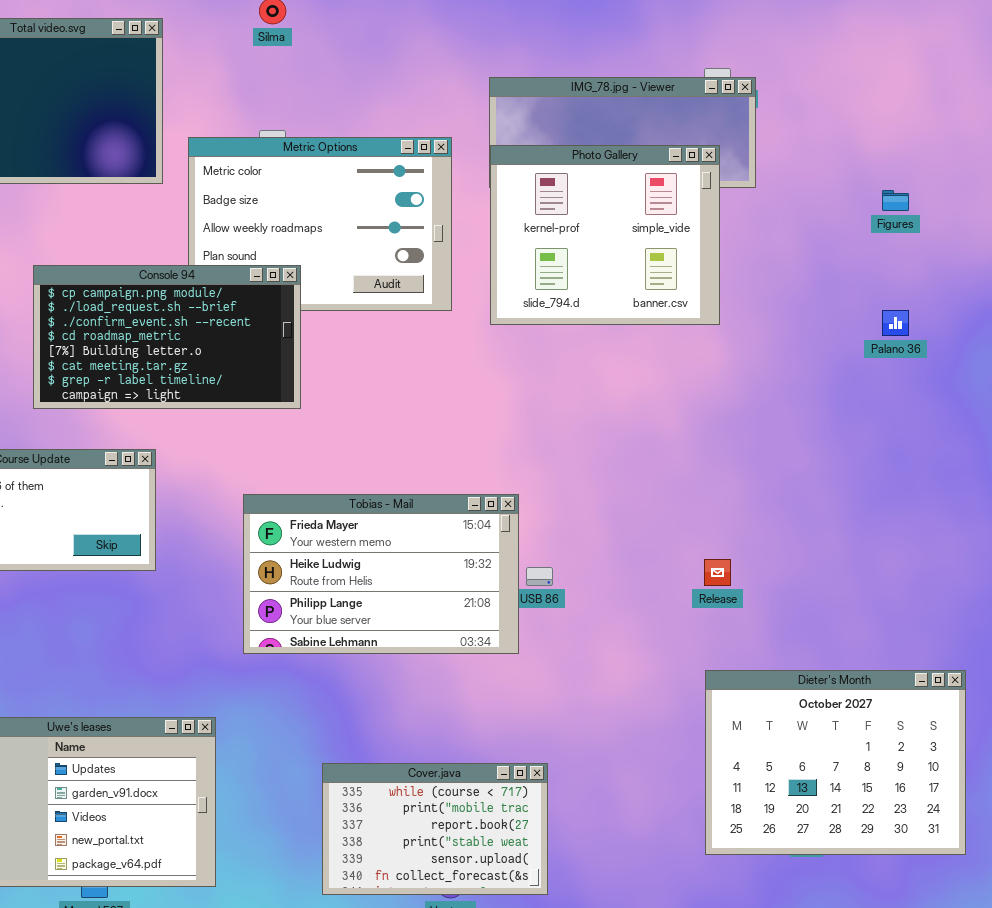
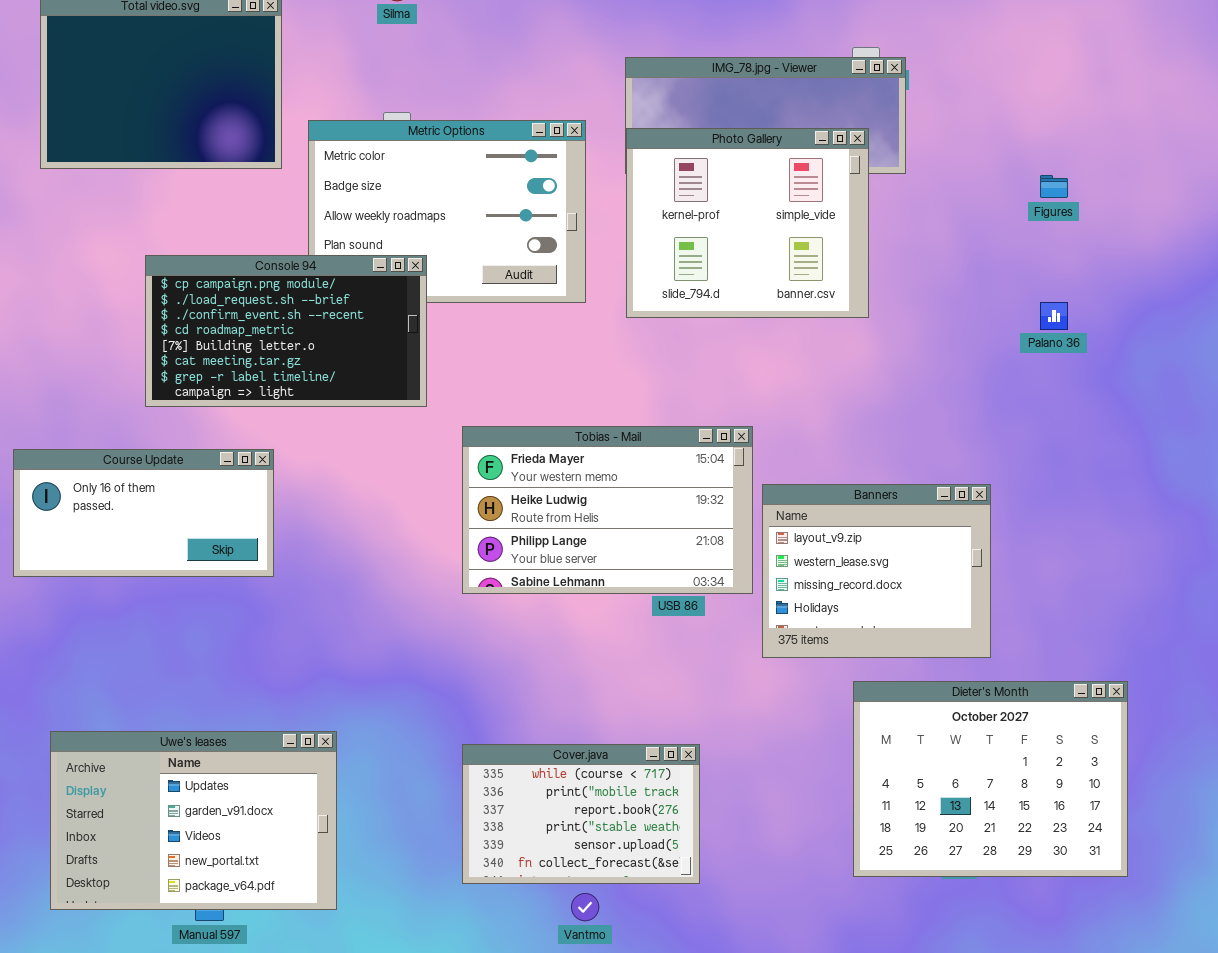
Banners: none -> [762,484,991,658], opened
Tobias - Mail: [243,494,519,654] -> [462,426,753,594], moved
Cover.java: [322,763,548,895] -> [462,744,700,884], moved

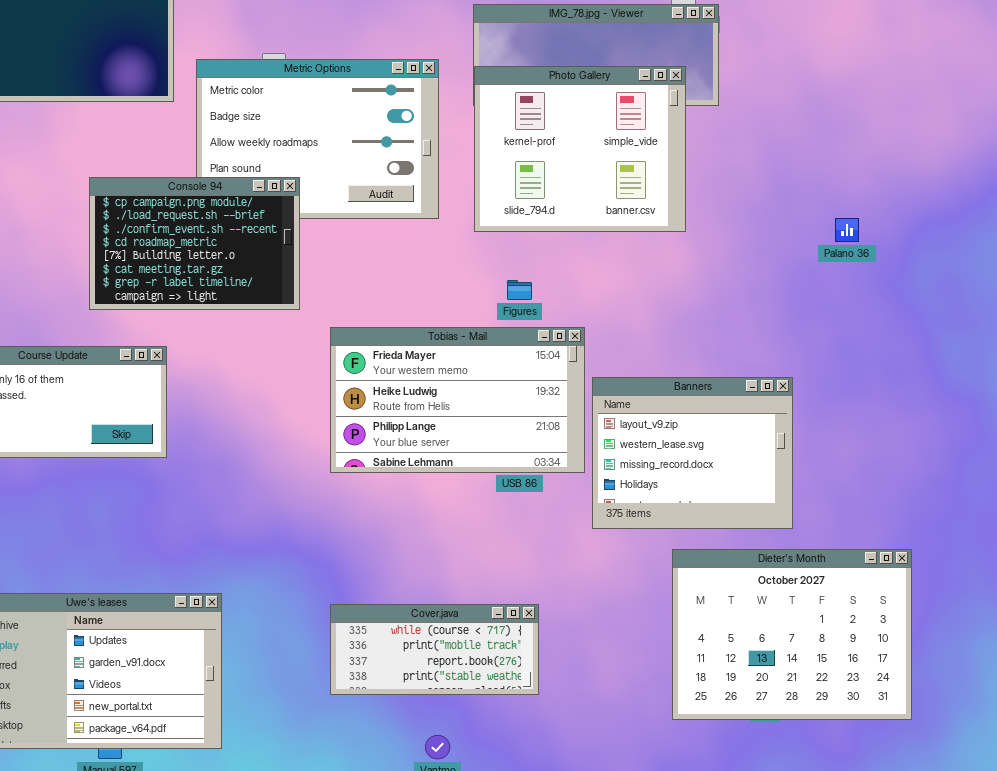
Figures: [1040,175,1068,198] -> [507,280,532,300], moved
Console 94: [145,255,427,407] -> [89,177,300,310], resized
Cover.java: [462,744,700,884] -> [330,604,539,695], resized

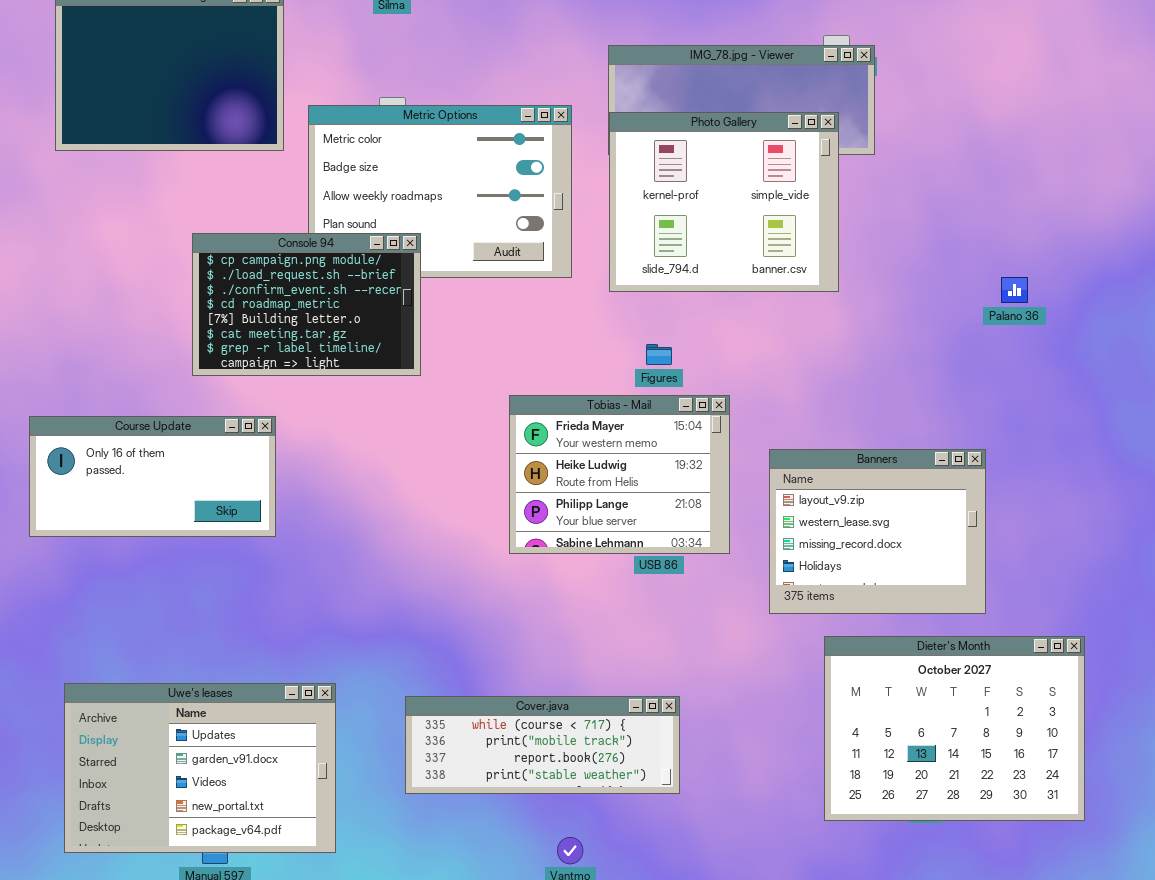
Tobias - Mail: [330,327,585,473] -> [509,395,730,554], resized
Banners: [592,377,793,529] -> [769,449,986,614], moved
Cover.java: [330,604,539,695] -> [405,696,680,794], resized

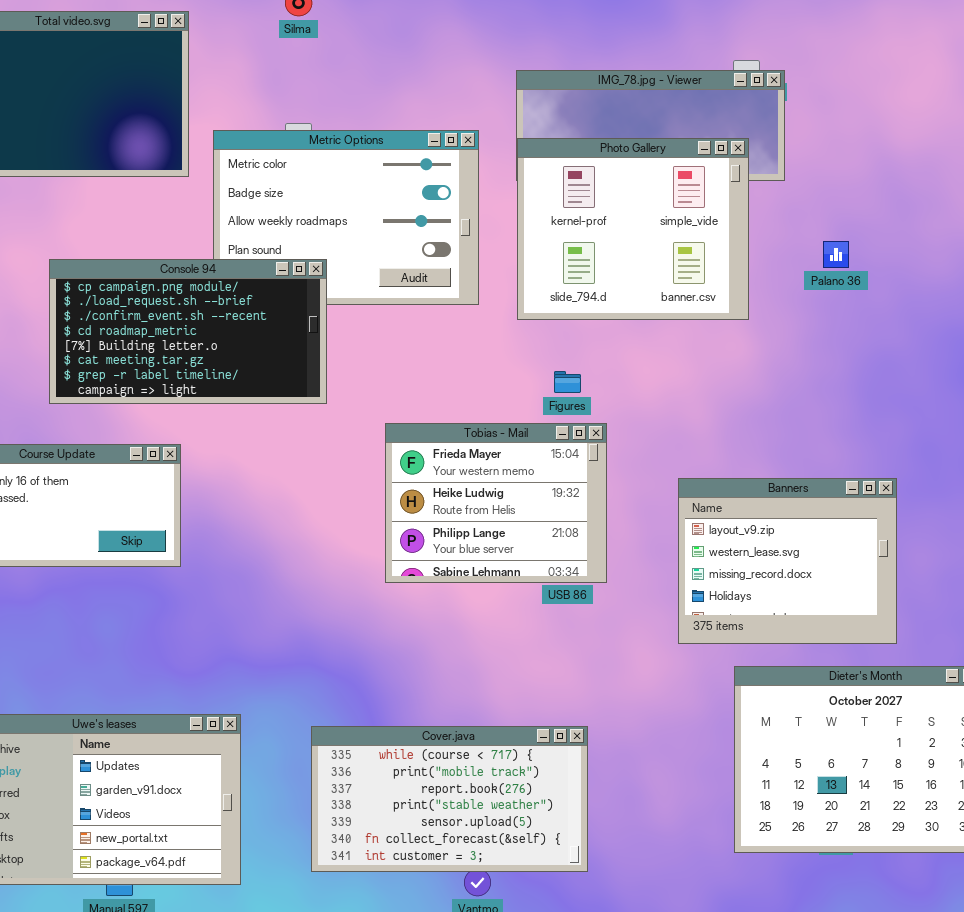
Console 94: [192,233,421,376] -> [49,259,327,404], resized
Palano 36: [1001,277,1028,303] -> [823,241,849,268], moved
Tobias - Mail: [509,395,730,554] -> [385,423,607,583], moved
Cover.java: [405,696,680,794] -> [311,726,588,872], resized

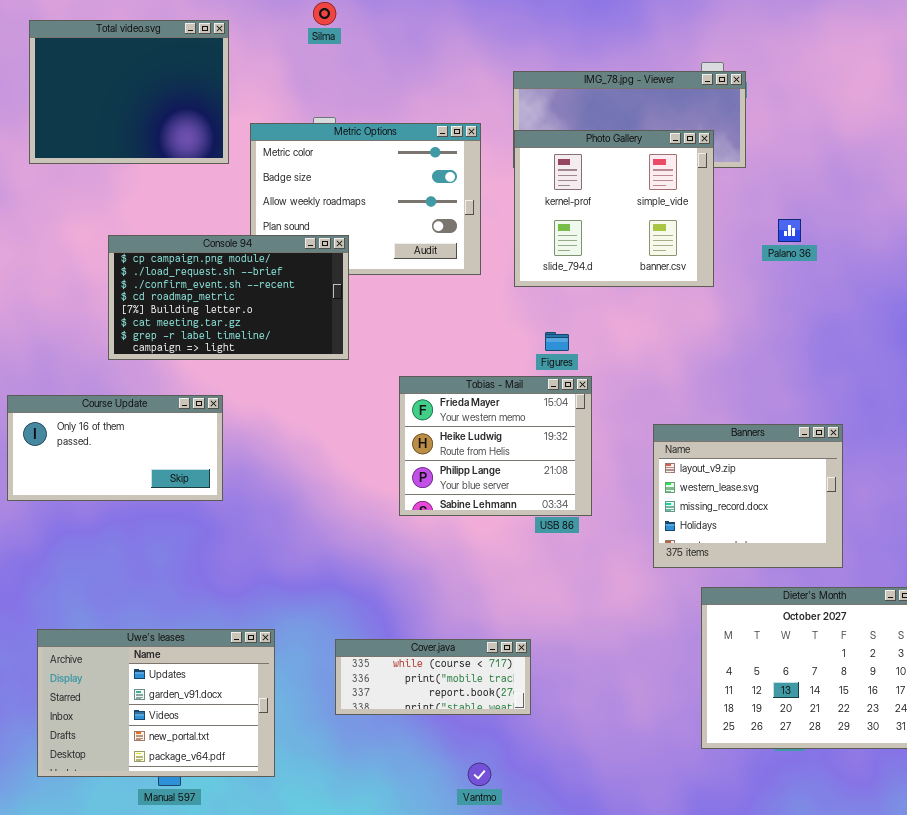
Cover.java: [311,726,588,872] -> [335,639,531,715], resized

